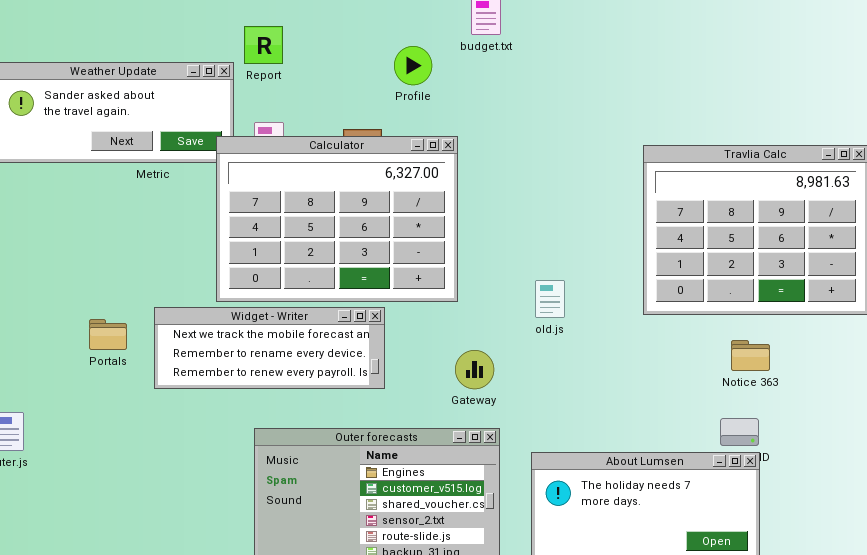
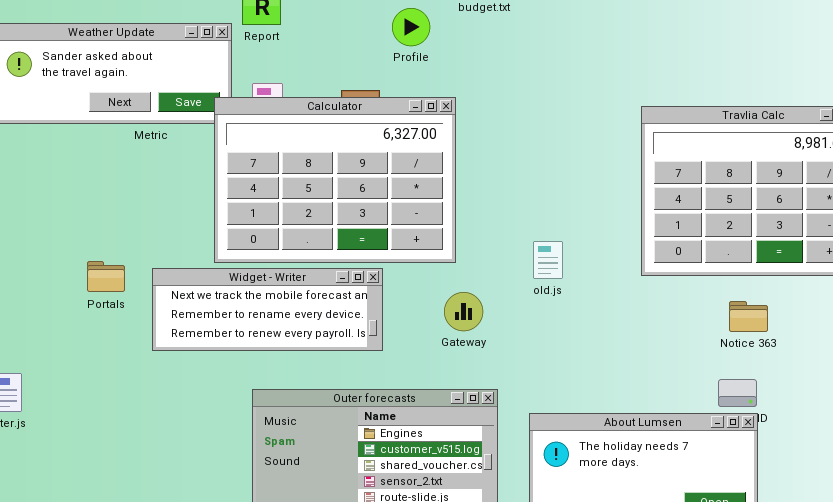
Portals: [89,319,127,350] -> [87,261,125,292], moved
Gateway: [455,350,494,389] -> [444,292,483,331], moved

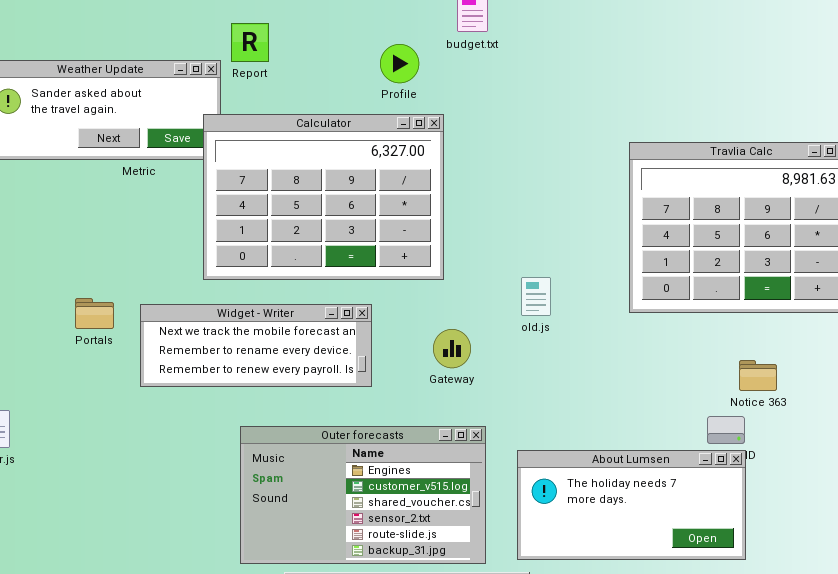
Calculator: [214,97,456,263] -> [203,114,444,280], moved
Notice 363: [729,301,768,332] -> [739,360,777,391], moved

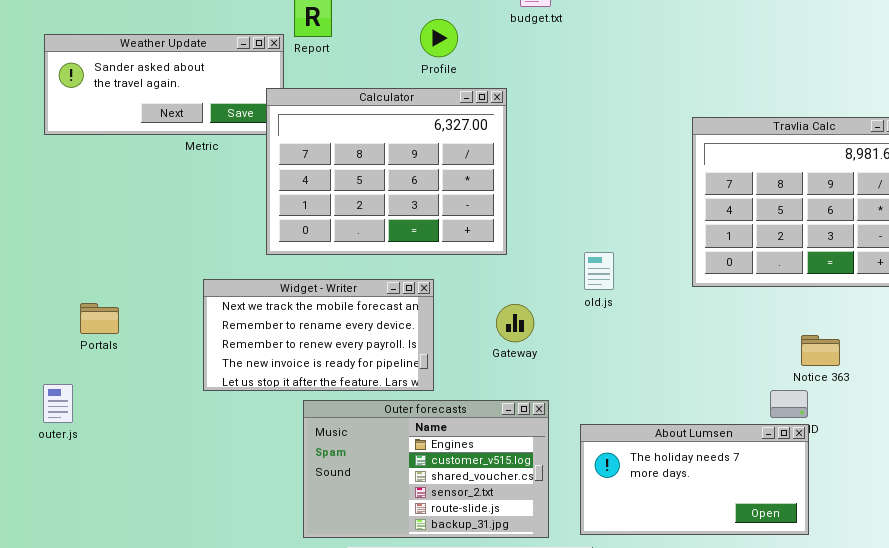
Profile: [380,44,419,83] -> [420,19,458,57], moved
Portals: [75,298,114,329] -> [80,303,119,334], moved
Widget - Writer: [140,304,372,387] -> [203,279,434,391], resized

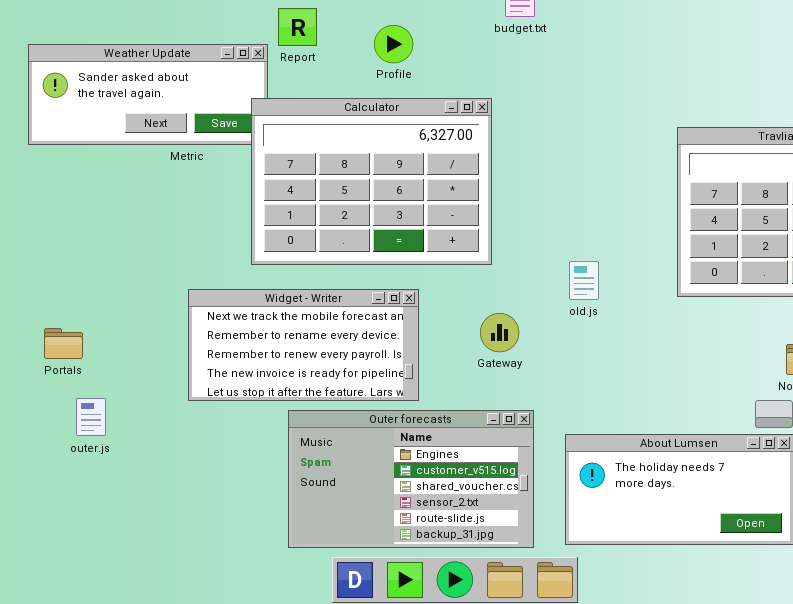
Profile: [420,19,458,57] -> [374,25,413,63], moved
Portals: [80,303,119,334] -> [44,328,83,359], moved
outer.js: [43,384,73,423] -> [76,398,106,436], moved

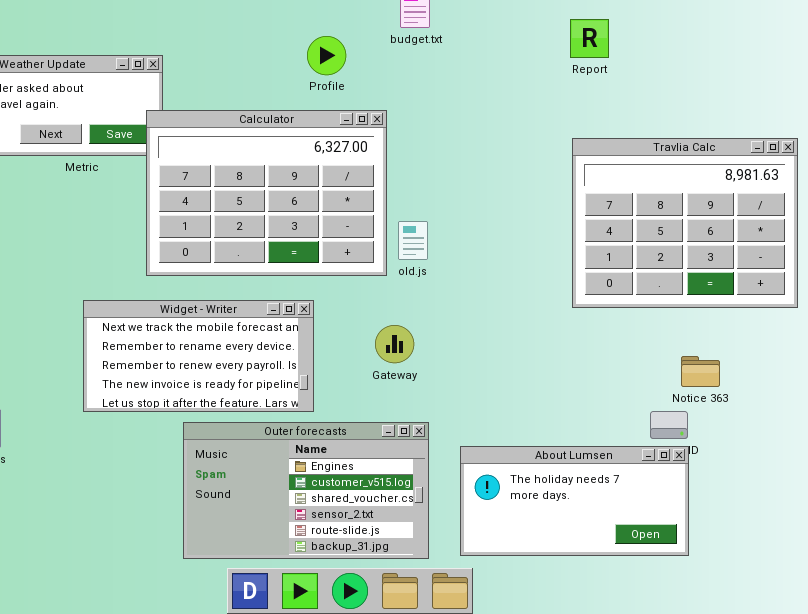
Report: [278,8,317,46] -> [570,19,609,58], moved
Profile: [374,25,413,63] -> [307,36,346,75], moved
old.js: [569,261,599,300] -> [398,221,428,260], moved

